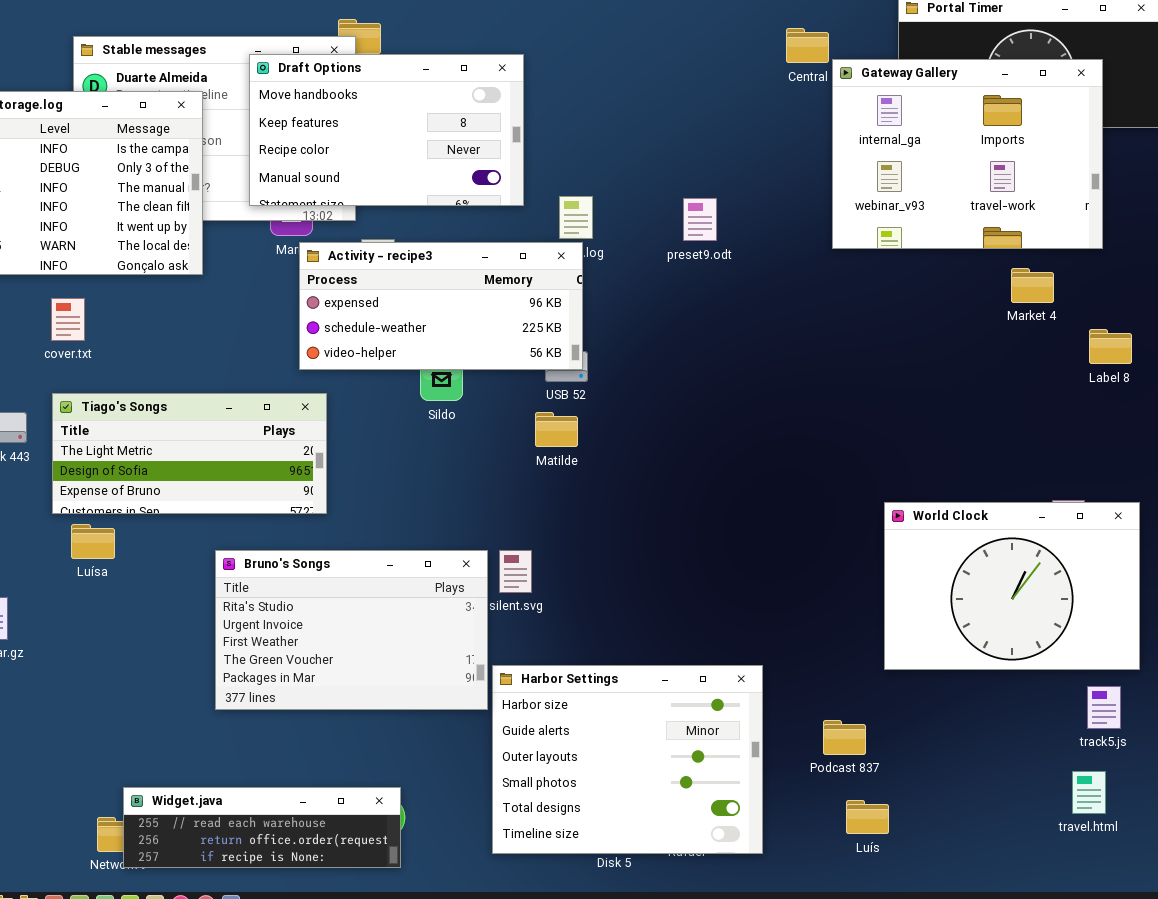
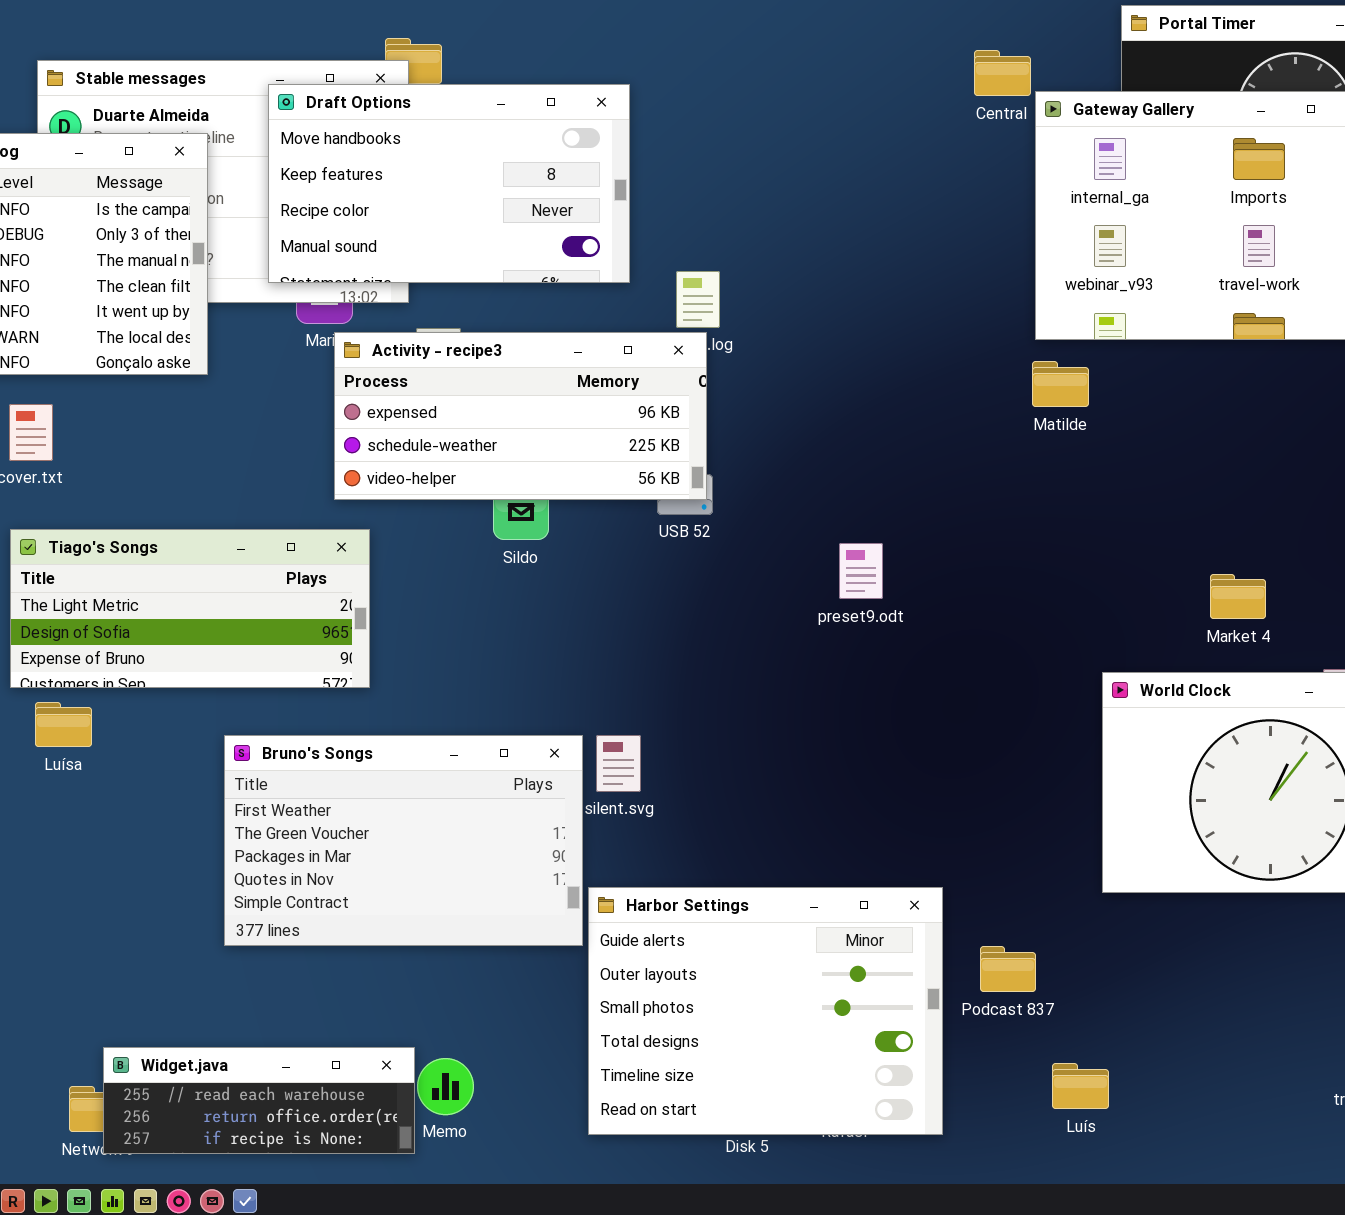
preset9.odt: [683,198,717,241] -> [839,543,883,599], moved
Market 4: [1011,268,1054,303] -> [1210,574,1266,619], moved
Matilde: [535,412,578,447] -> [1032,361,1089,407], moved
Bruno's Songs: [215,550,488,710] -> [224,735,583,946], scrolled down 2 rows
Harbor Settings: [492,665,763,854] -> [588,887,943,1135], scrolled down 1 row
Podcast 837: [823,720,866,755] -> [980,946,1036,992], moved
Widget.java: [123,787,401,868] -> [103,1047,415,1154], resized

